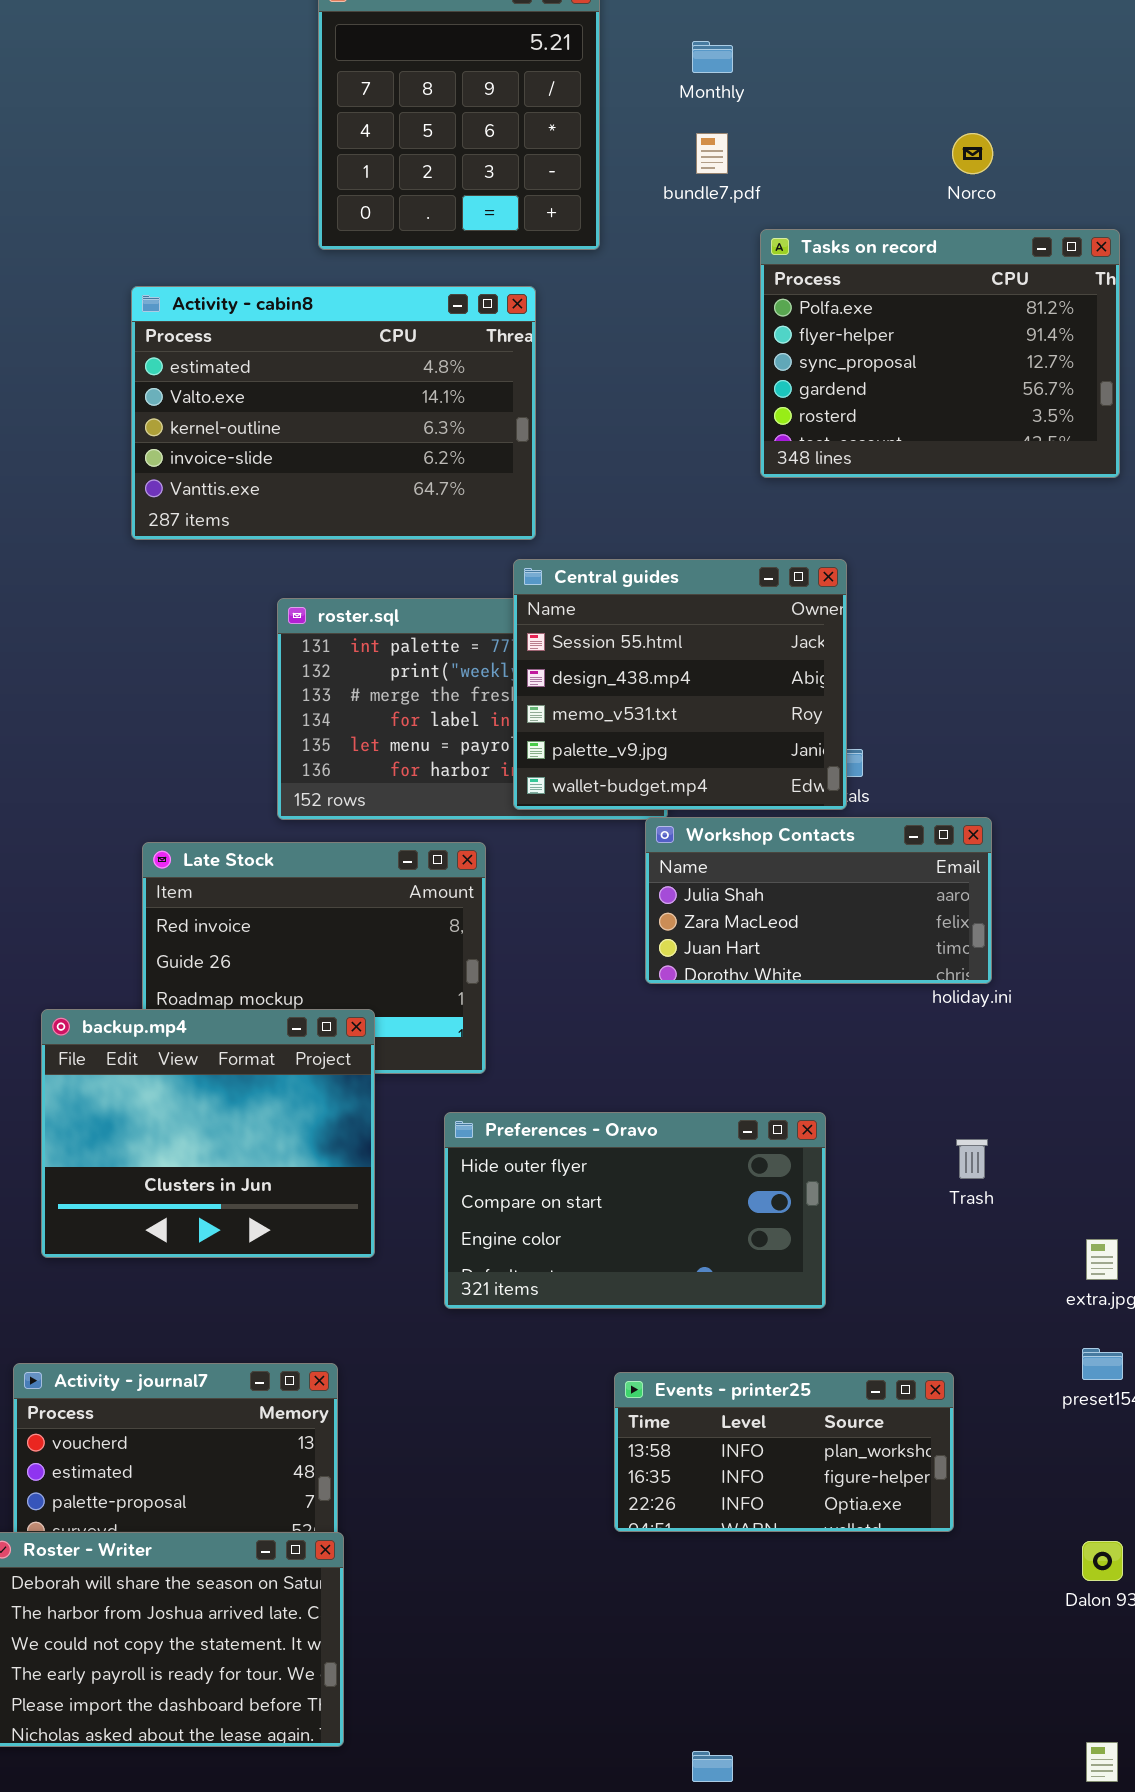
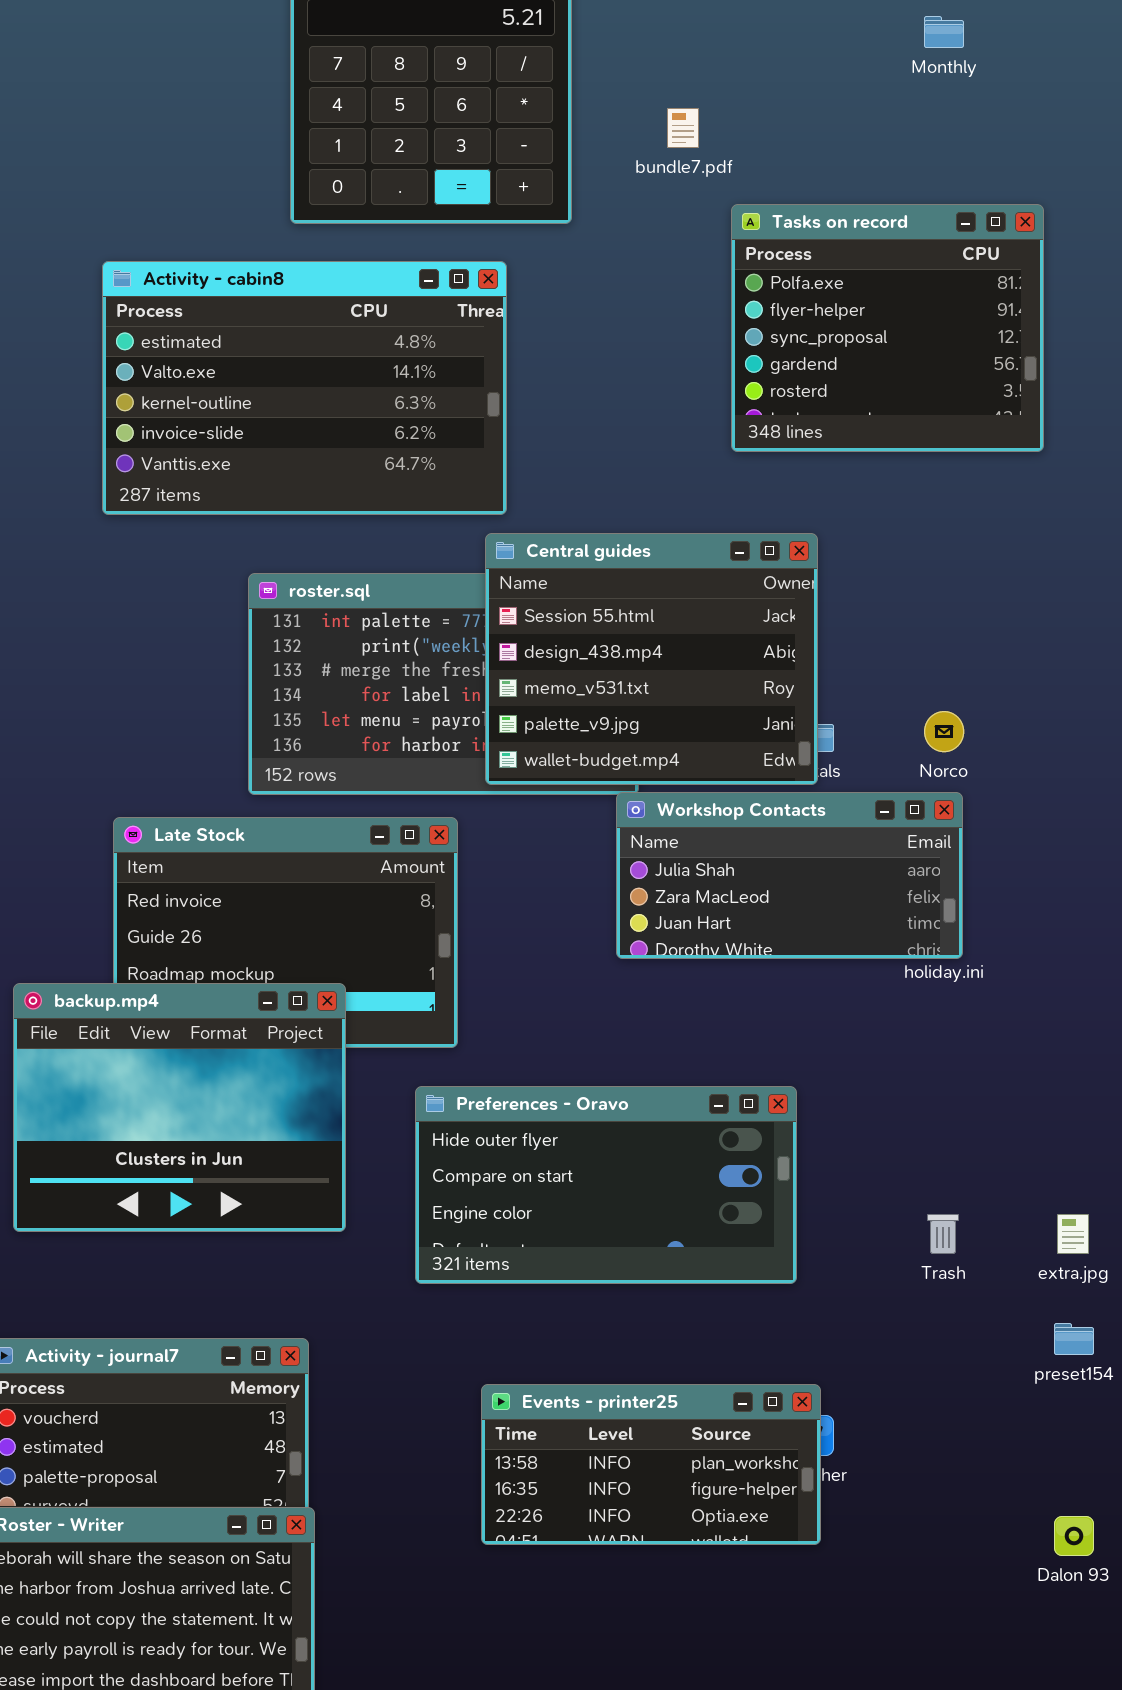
Monthly: [692,41,733,73] -> [924,16,964,48], moved
Norco: [952,133,993,174] -> [924,711,964,752], moved
Tasks on record: [760,229,1120,478] -> [731,204,1044,452], resized
Trash: [956,1139,988,1179] -> [927,1214,959,1254], moved
Events - printer25: [614,1372,954,1532] -> [481,1384,821,1545], moved

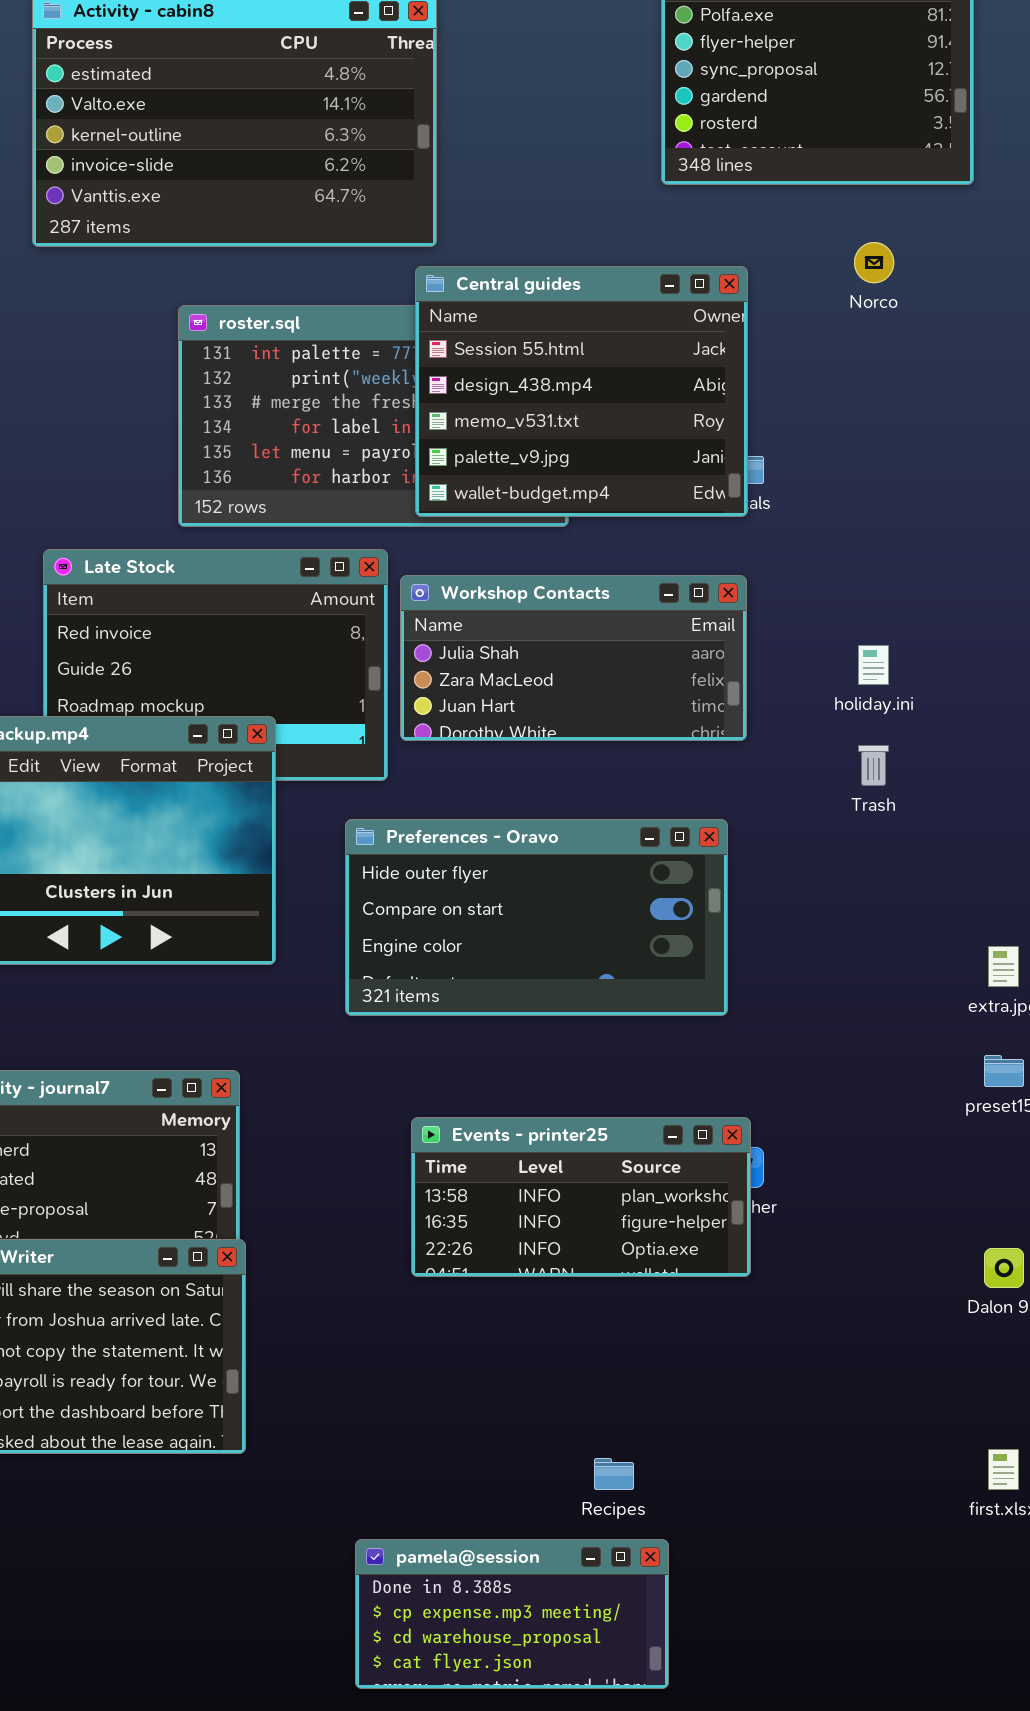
Norco: [924,711,964,752] -> [854,242,894,283], moved
Workshop Contacts: [616,792,963,959] -> [400,575,747,741], moved
Trash: [927,1214,959,1254] -> [858,745,889,786], moved

